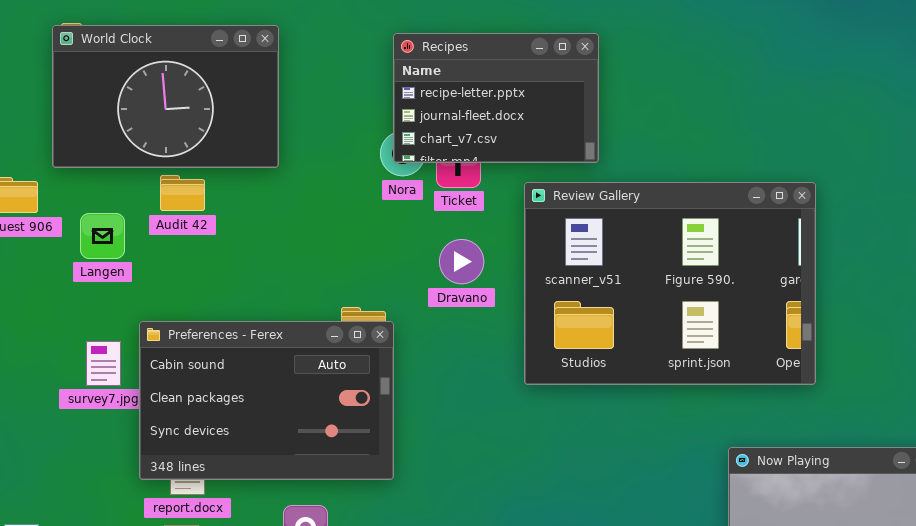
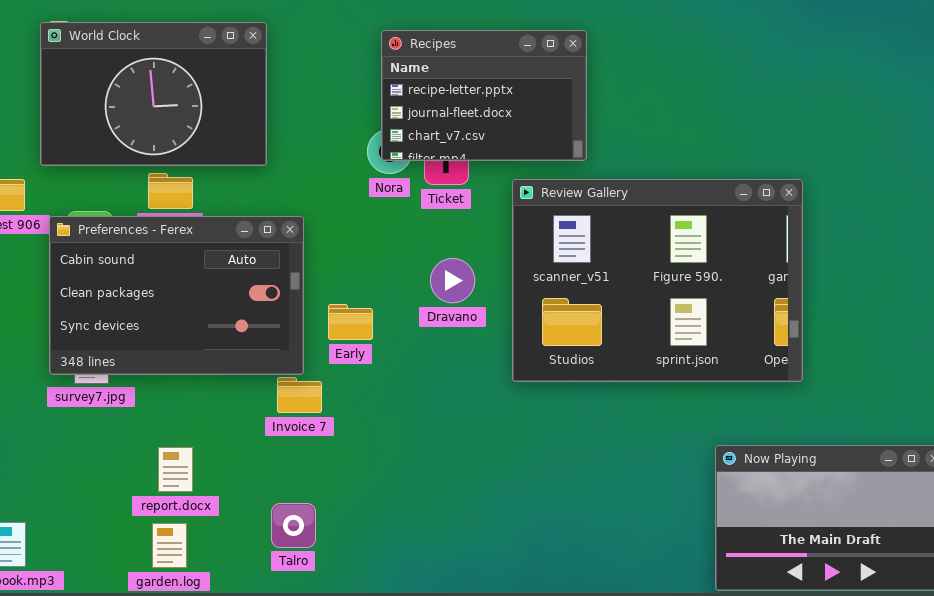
Dravano: [439,239,484,284] -> [430,258,475,303], moved
Preferences - Ferex: [139,321,394,480] -> [49,216,304,375], moved

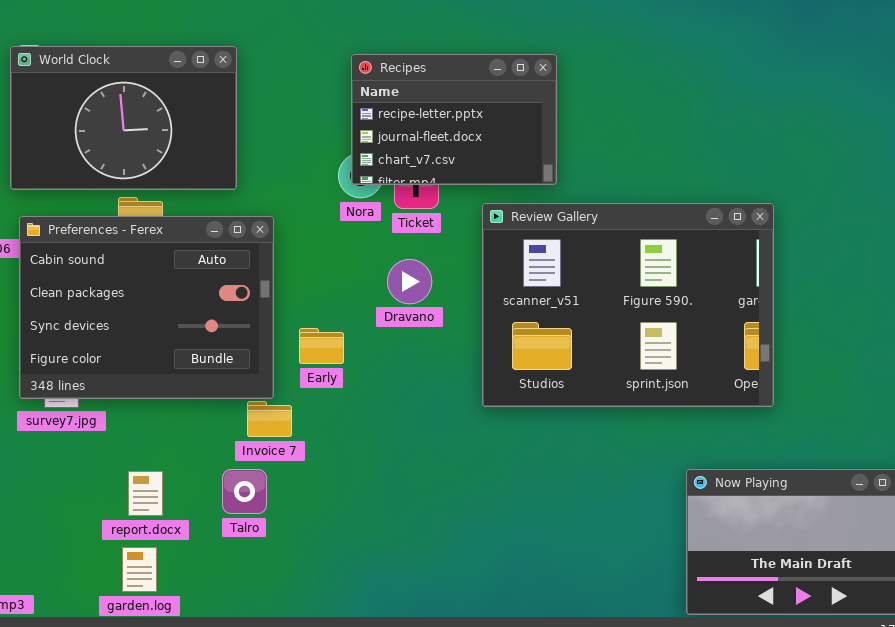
Preferences - Ferex: [49,216,304,375] -> [19,216,274,399], resized
Dravano: [430,258,475,303] -> [387,259,432,304], moved
Talro: [271,503,316,548] -> [222,469,267,514], moved

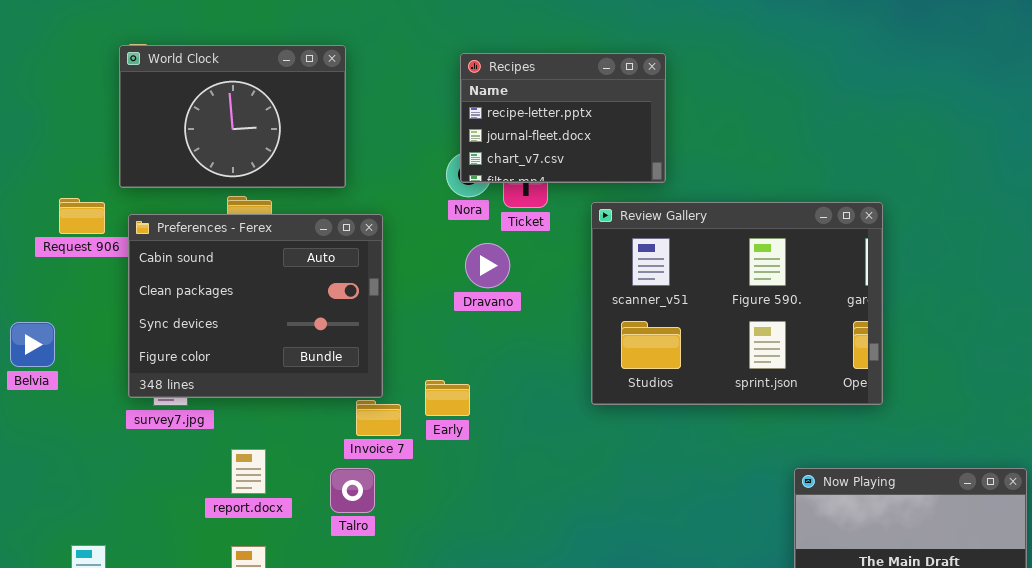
Dravano: [387,259,432,304] -> [465,243,510,288], moved
Early: [299,328,344,364] -> [425,380,470,416], moved
report.docx: [128,471,163,516] -> [231,449,266,494], moved

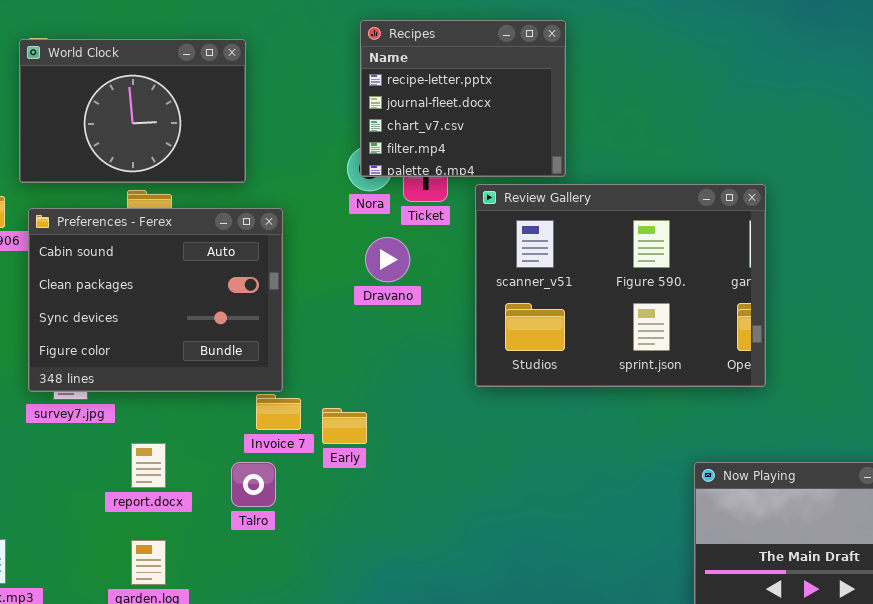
Recipes: [460,53,666,183] -> [360,20,566,177], resized
Review Gallery: [591,202,883,405] -> [475,184,766,387], moved
Early: [425,380,470,416] -> [322,408,367,444], moved

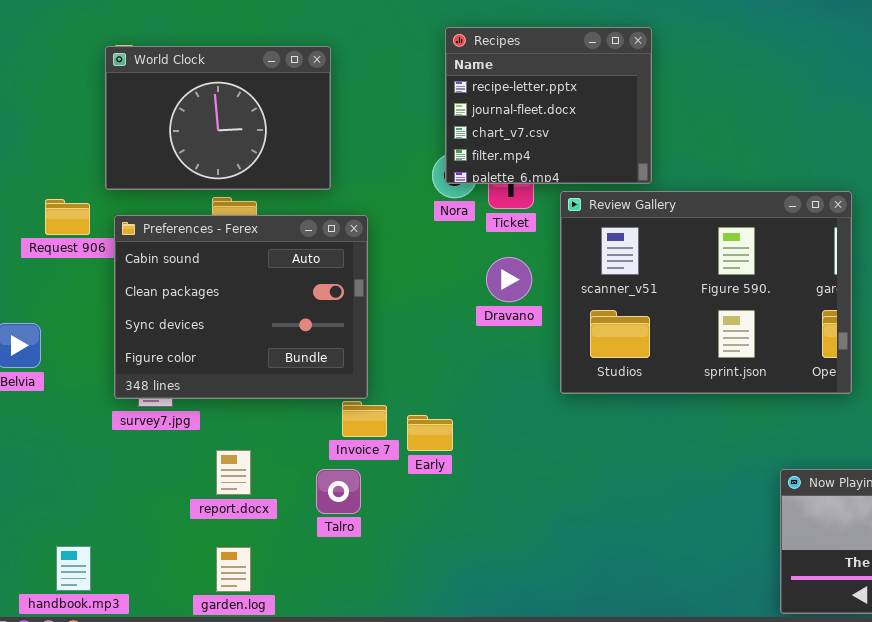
Dravano: [365,237,410,282] -> [486,257,532,302], moved

